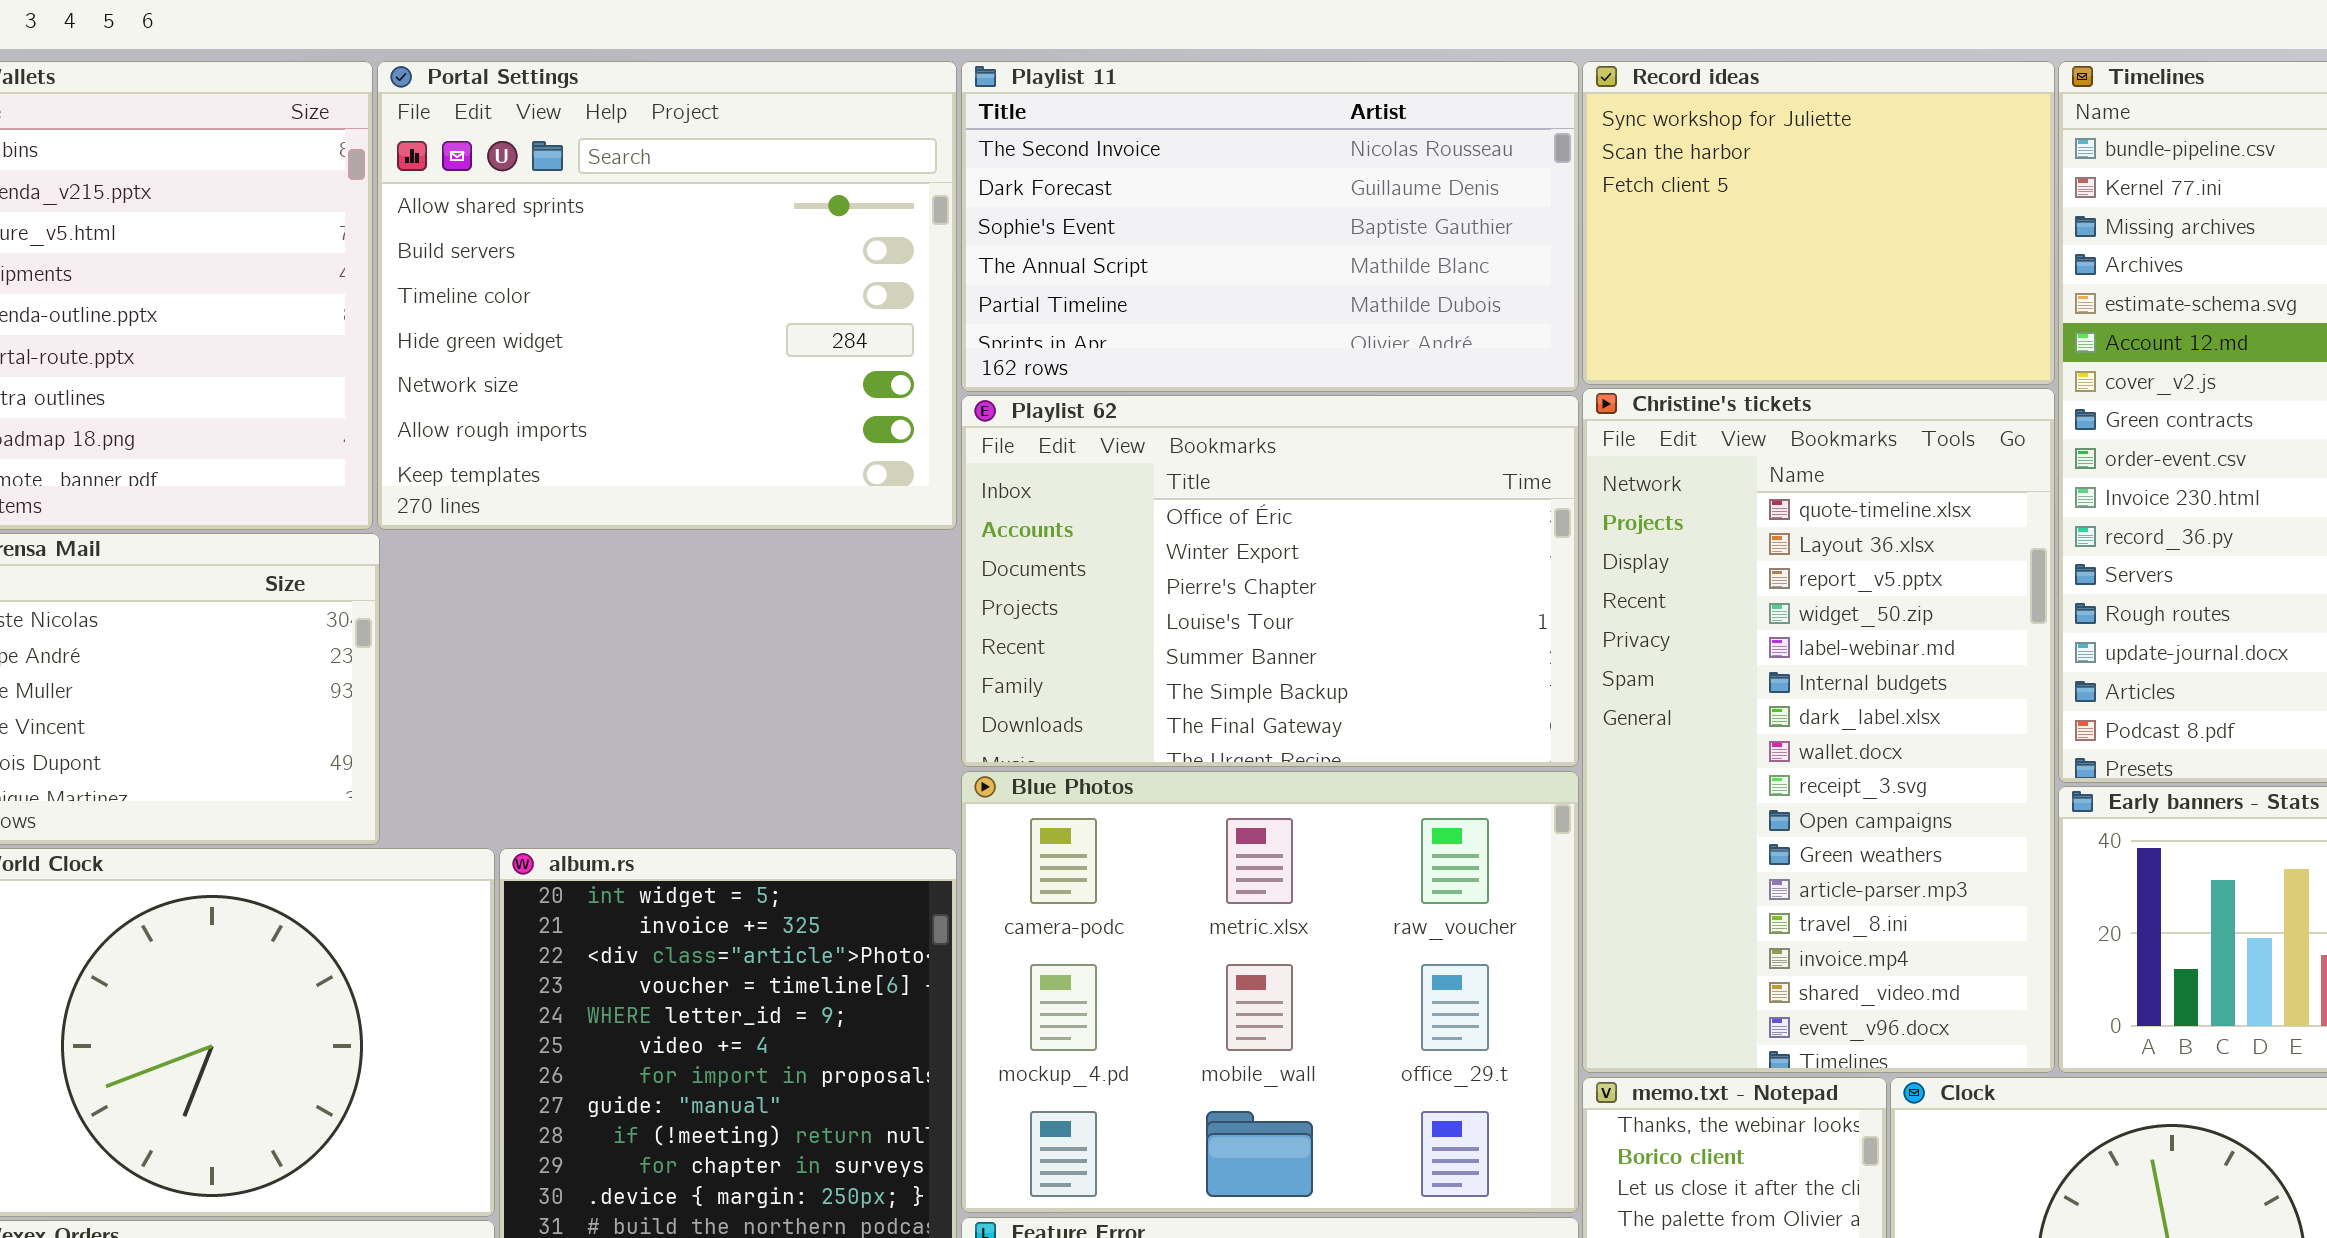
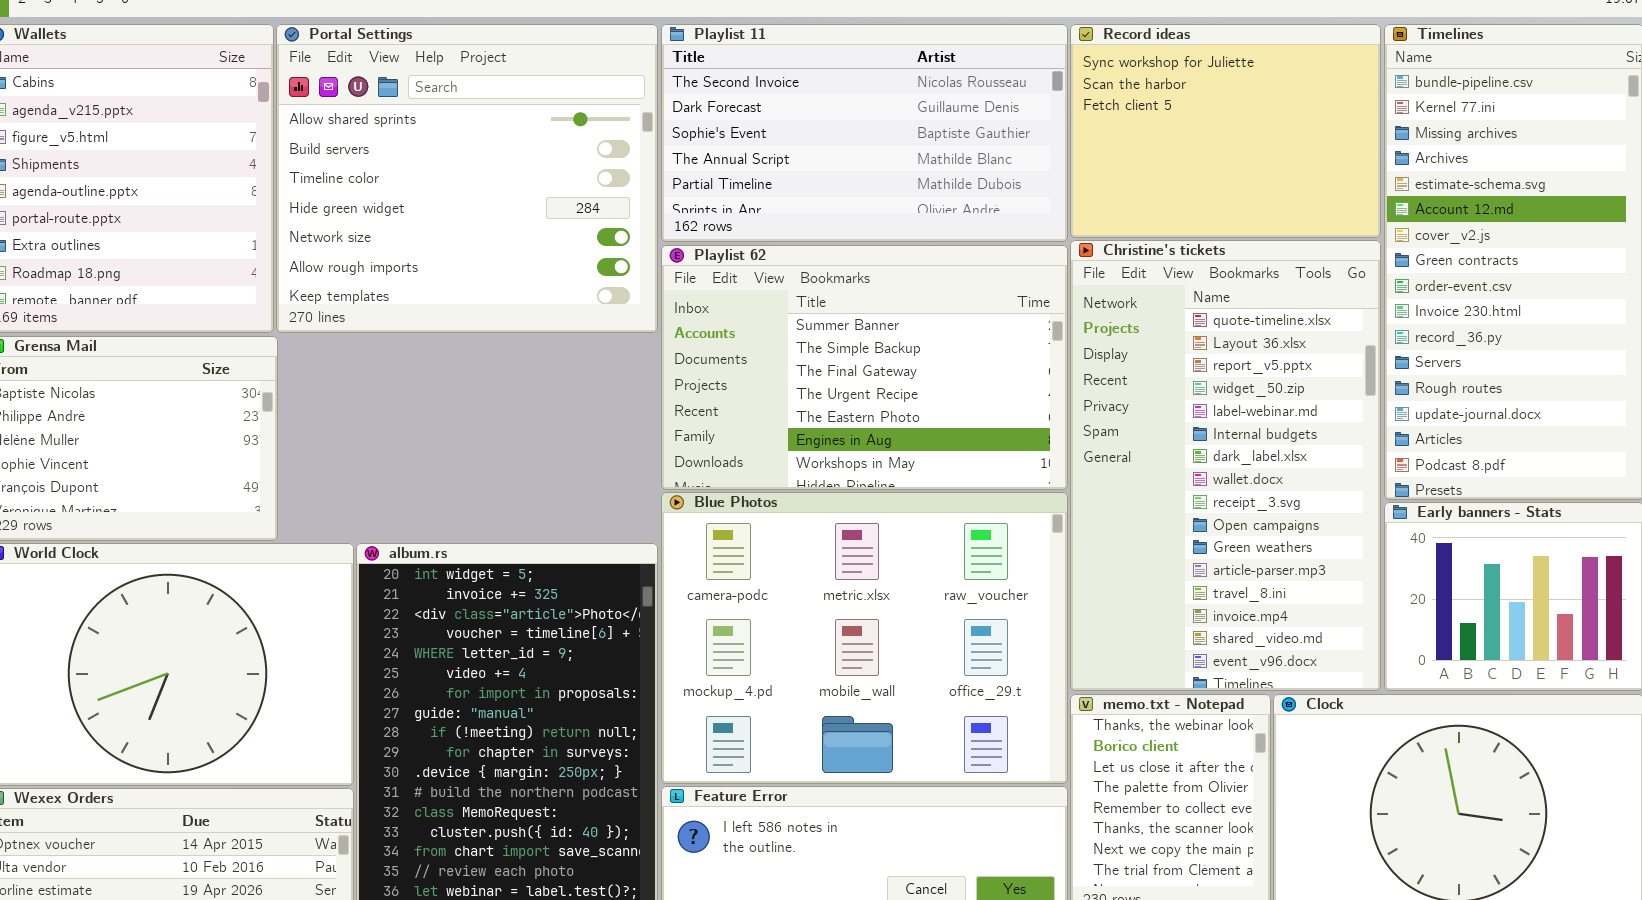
Playlist 62: [961,395,1579,767] -> [661,245,1068,490], scrolled down 4 rows

